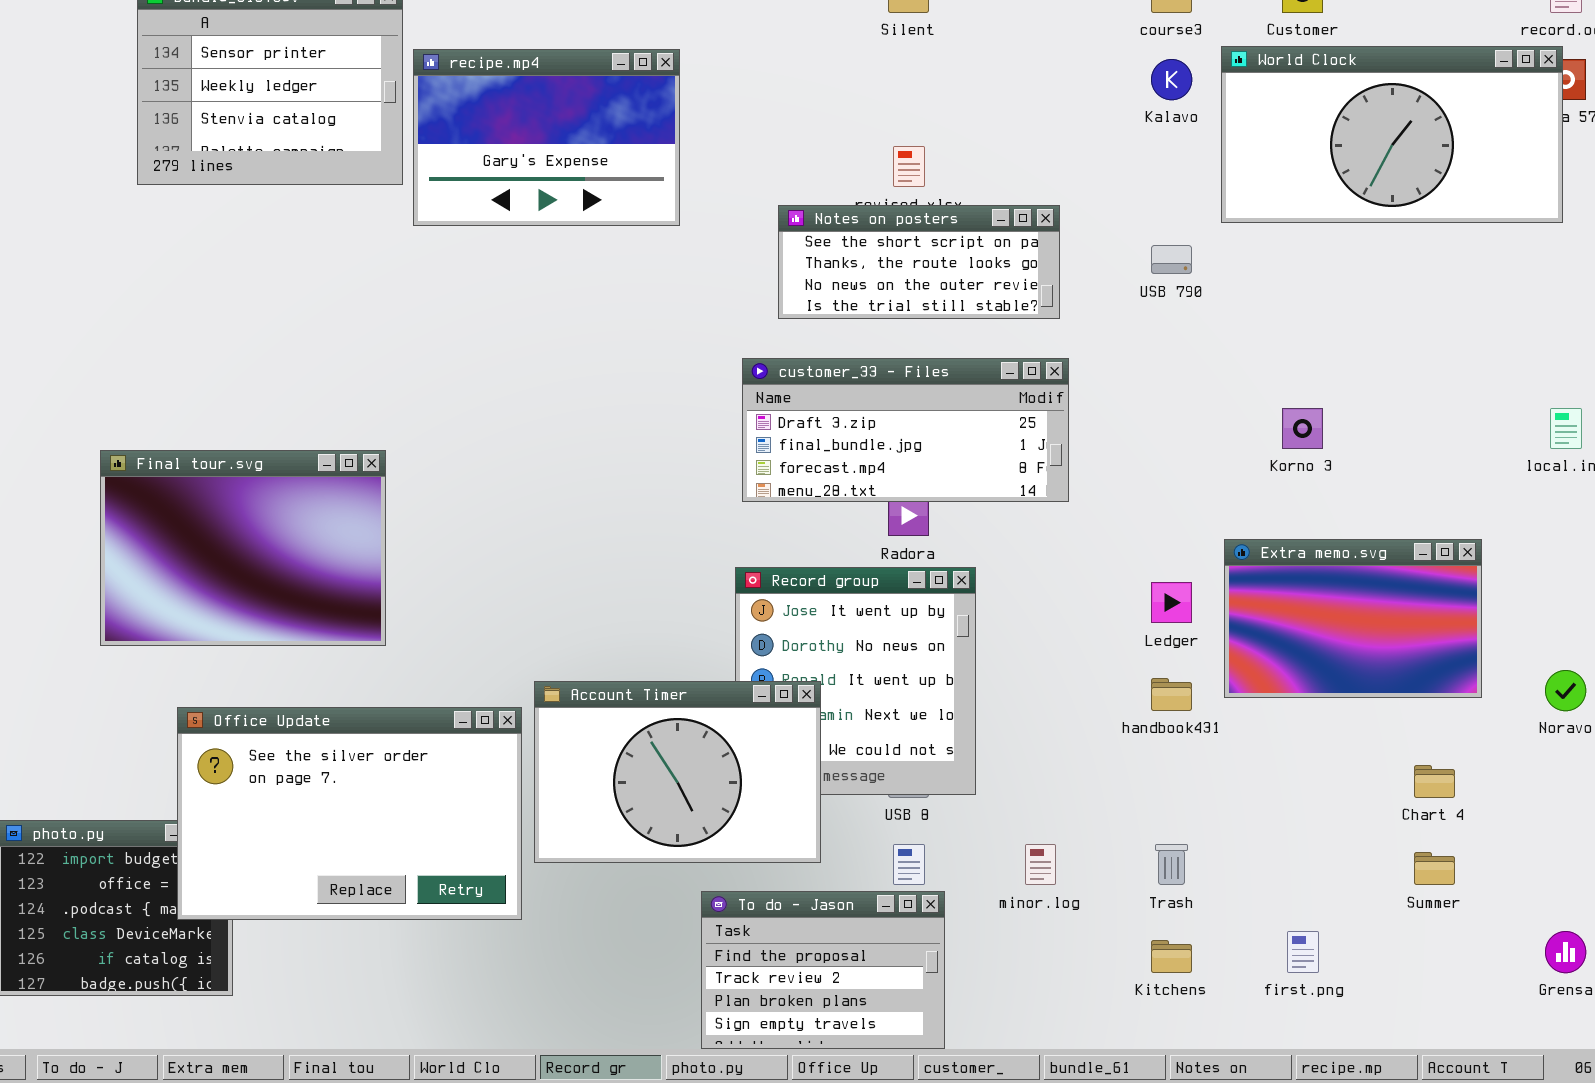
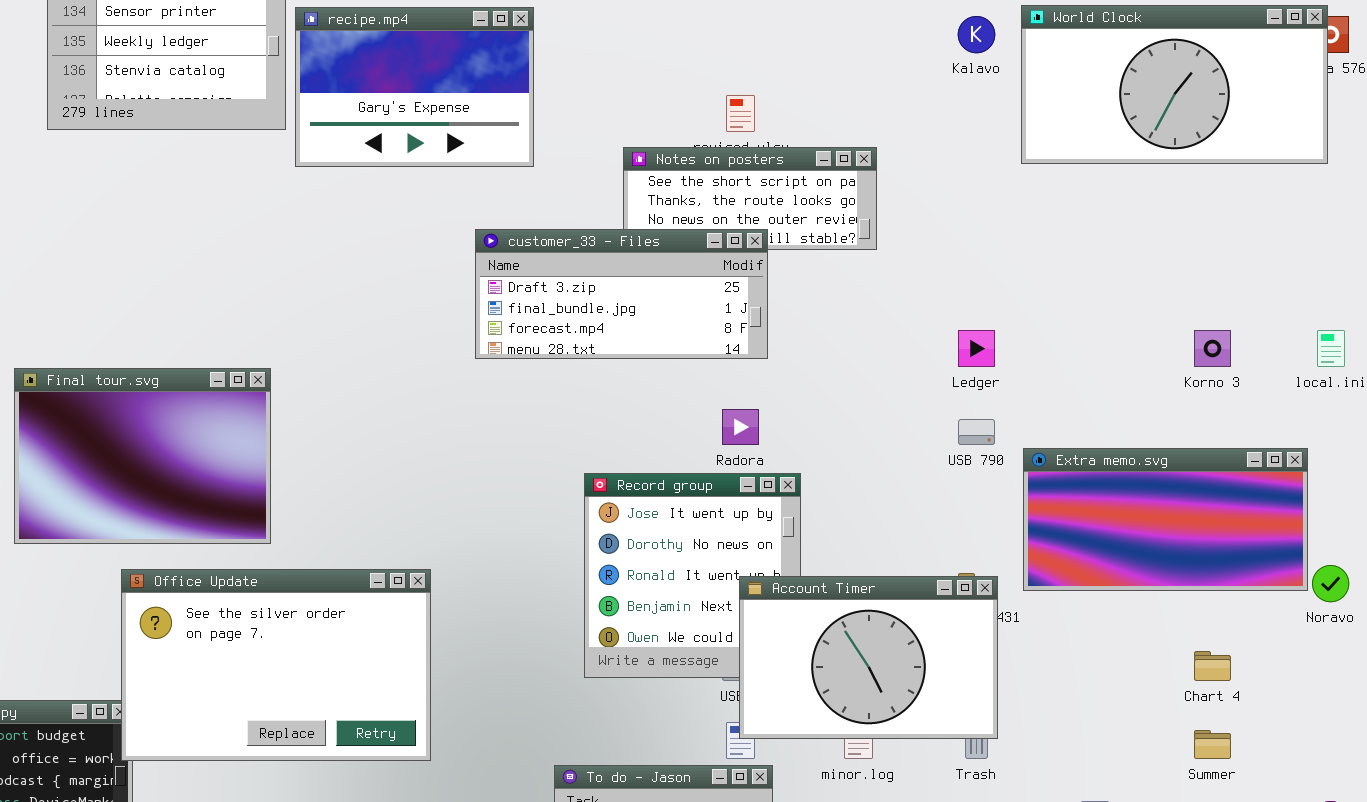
USB 790: [1151,245,1192,274] -> [958,419,995,445], moved
customer_33 - Files: [742,358,1069,502] -> [475,229,768,359], moved
Korno 3: [1282,408,1323,449] -> [1194,330,1231,367], moved
Extra memo.svg: [1224,539,1482,698] -> [1023,448,1308,591], resized
Ledger: [1151,582,1192,623] -> [958,330,995,367], moved
Account Timer: [534,681,821,863] -> [739,576,998,739], moved
Office Update: [177,707,522,920] -> [121,569,431,761], moved

